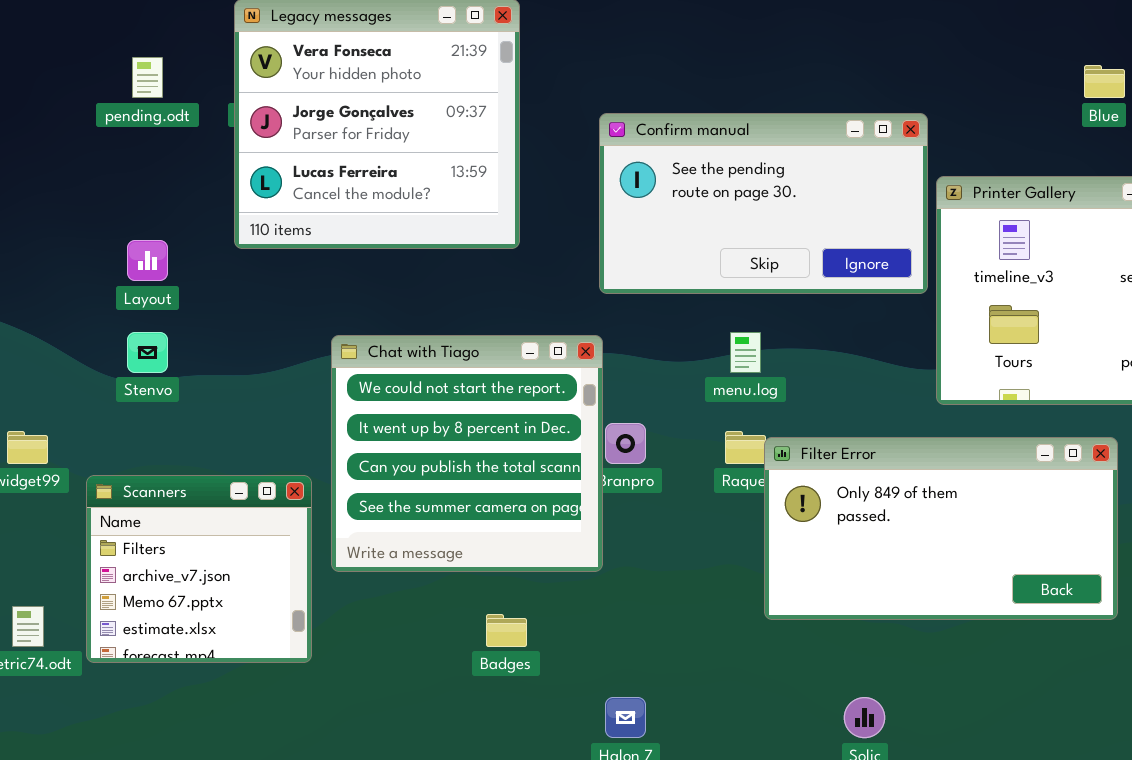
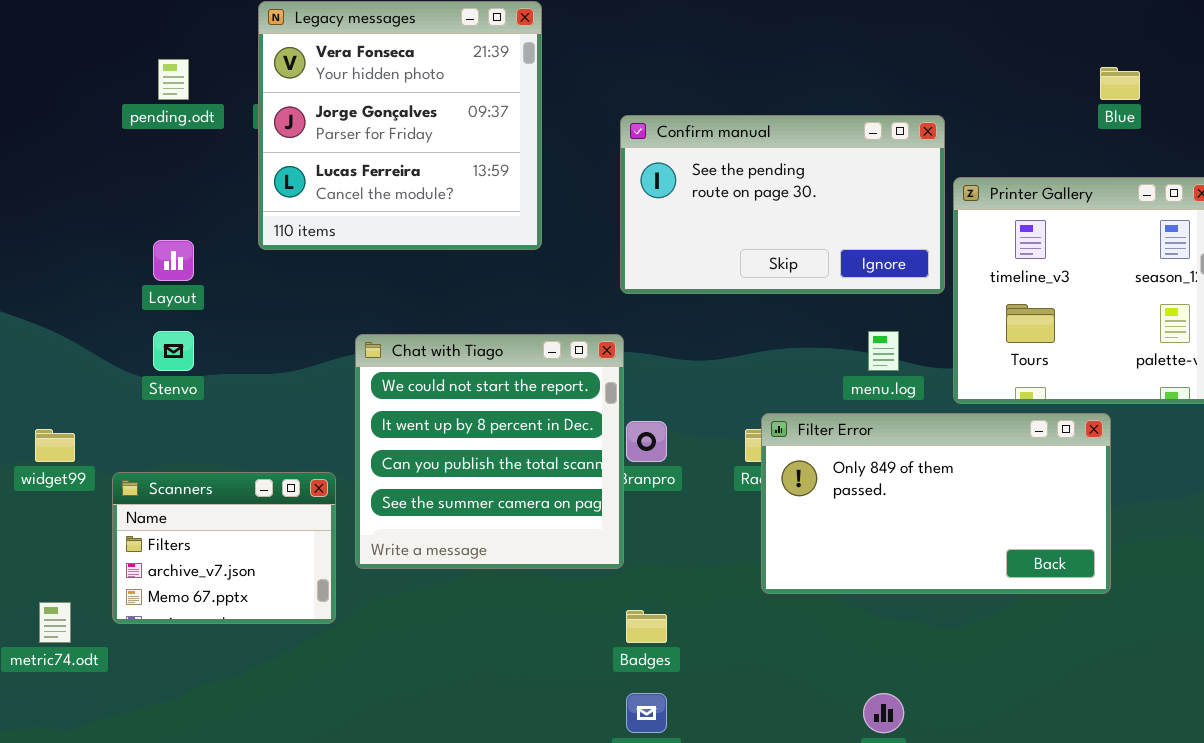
menu.log: [730,332,761,373] -> [868,331,899,371], moved
Filter Error: [764,437,1118,620] -> [761,413,1111,594], moved
Scanners: [86,475,312,663] -> [112,472,336,624], resized
Badges: [486,614,527,647] -> [626,610,667,643], moved

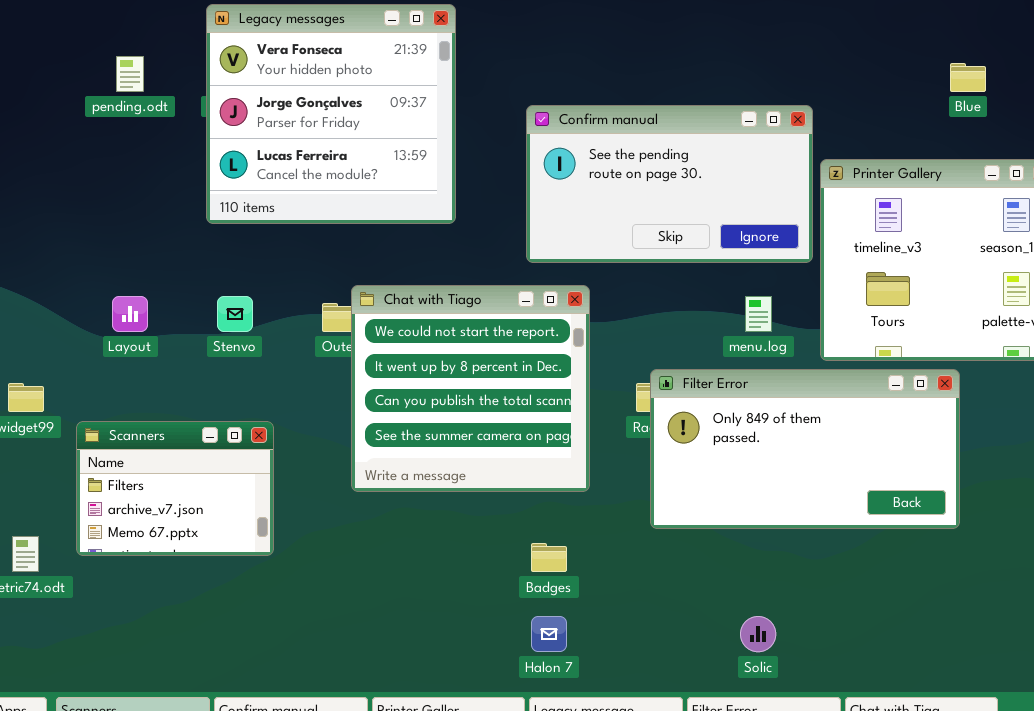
Layout: [153,240,194,281] -> [112,296,148,332], moved
Stenvo: [153,331,194,371] -> [217,296,253,332], moved
Chat with Tiago: [355,334,624,569] -> [351,285,590,492], moved

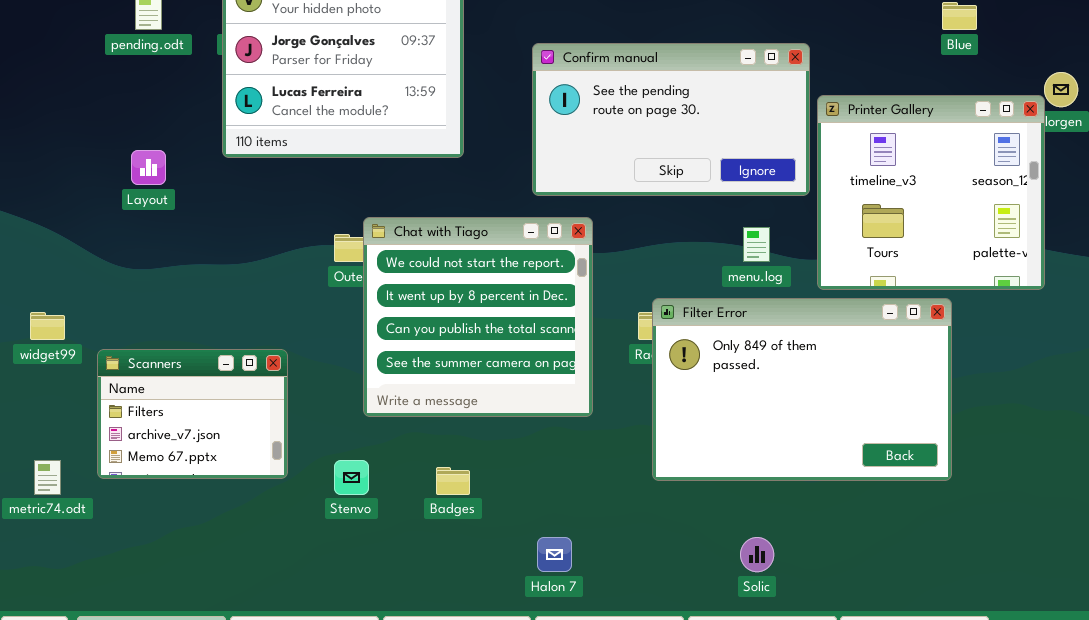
Layout: [112,296,148,332] -> [131,150,166,185], moved
Stenvo: [217,296,253,332] -> [334,460,369,495], moved
Filter Error: [650,369,960,529] -> [652,298,952,481], resized
Badges: [531,543,567,572] -> [436,467,470,495], moved

